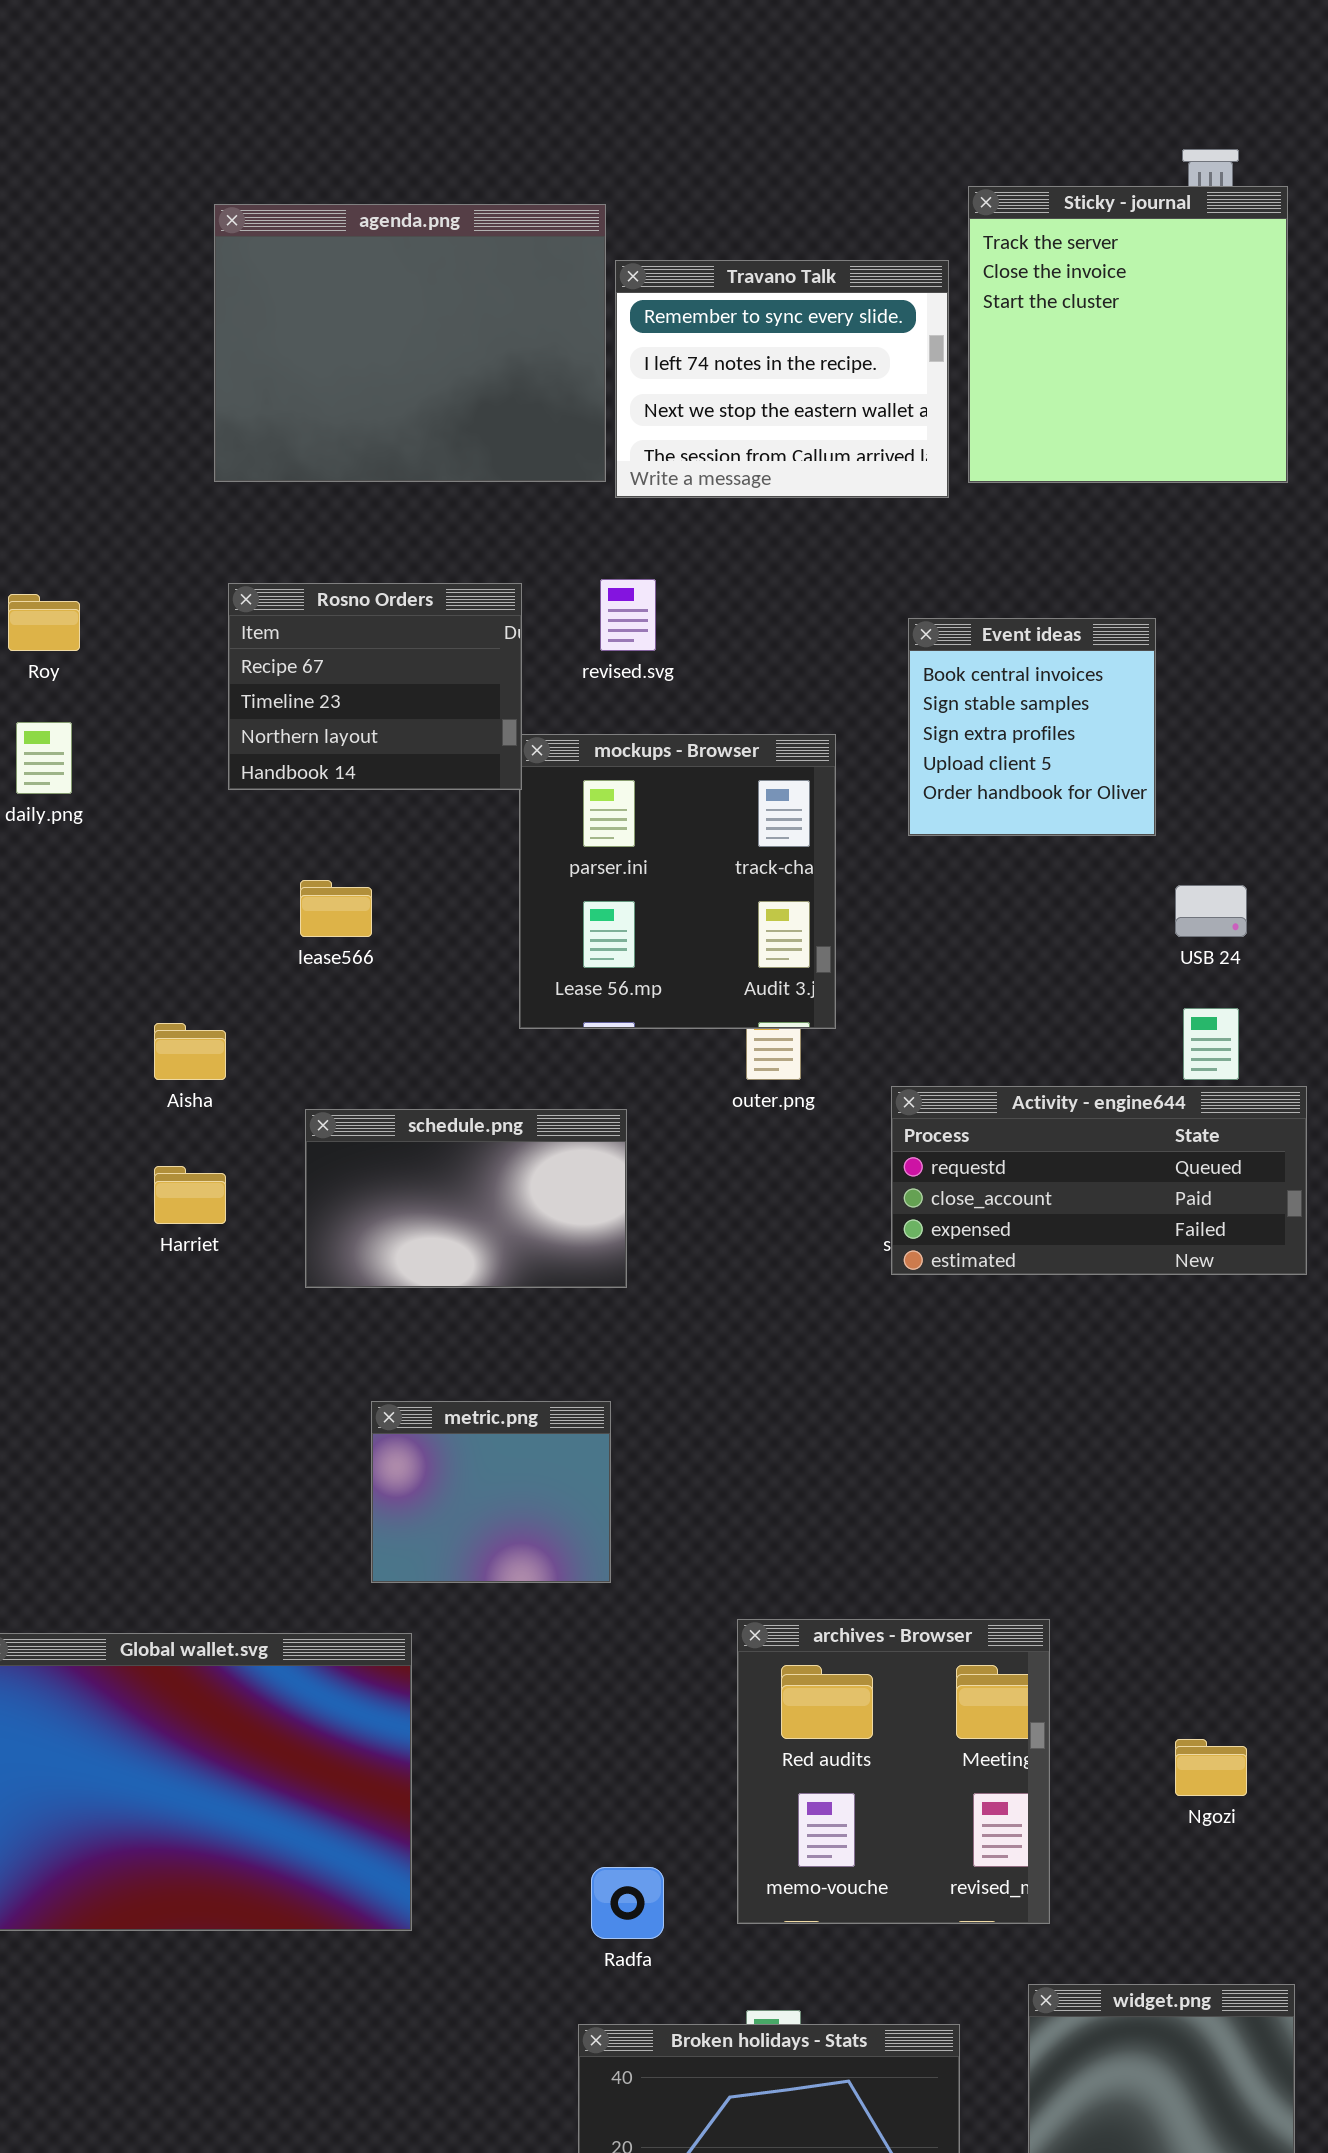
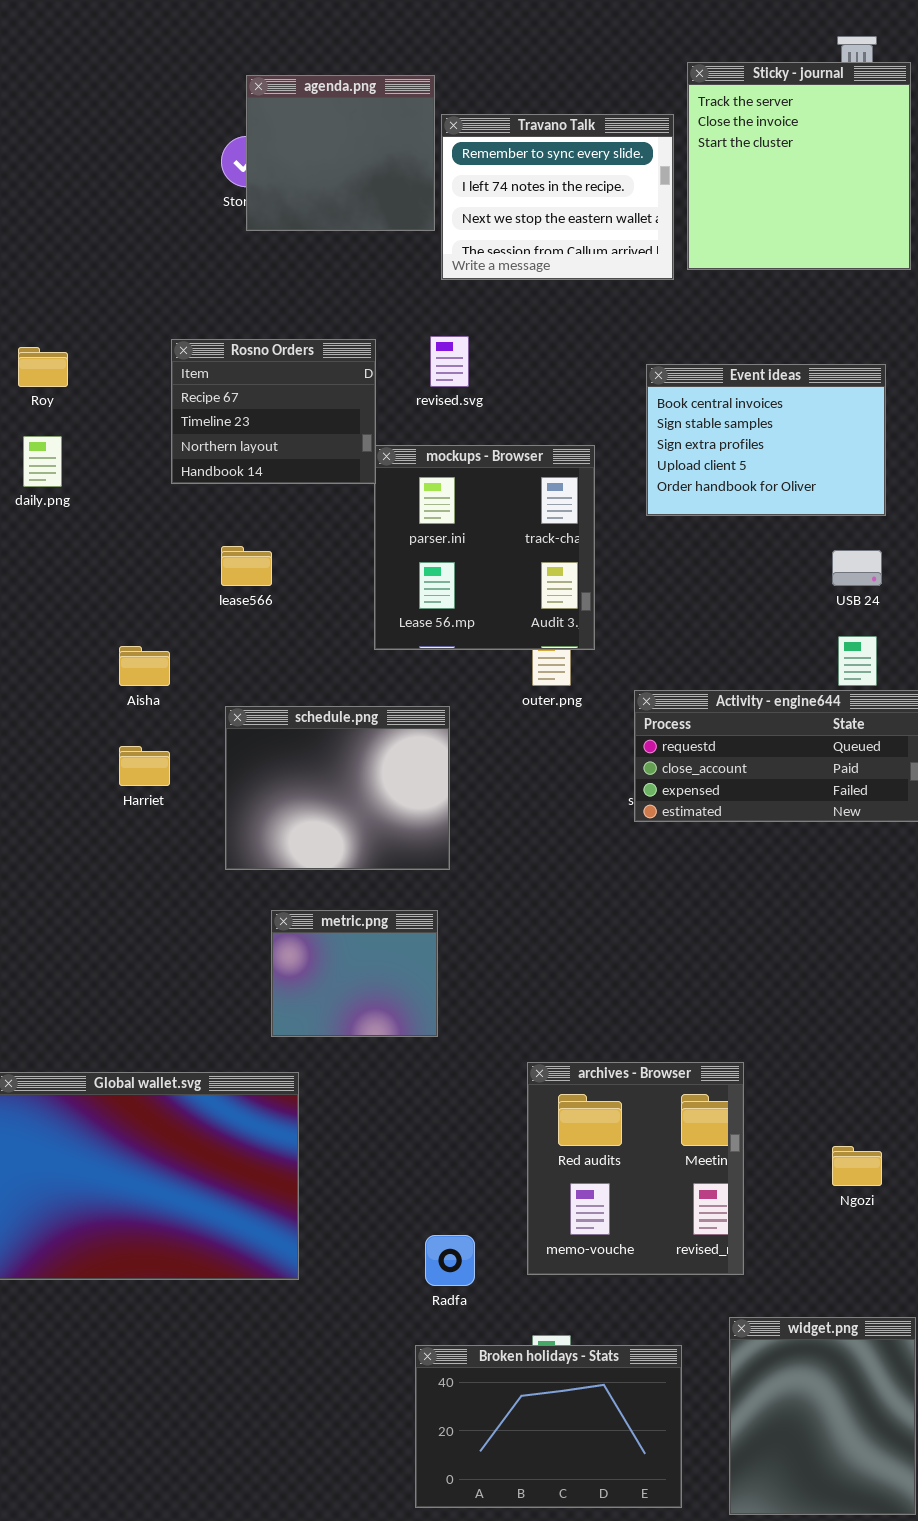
agenda.png: [214,204,606,482] -> [246,75,435,231], resized
Event ideas: [908,618,1156,836] -> [646,364,886,516], resized
schedule.png: [305,1109,627,1288] -> [225,706,450,870], resized

